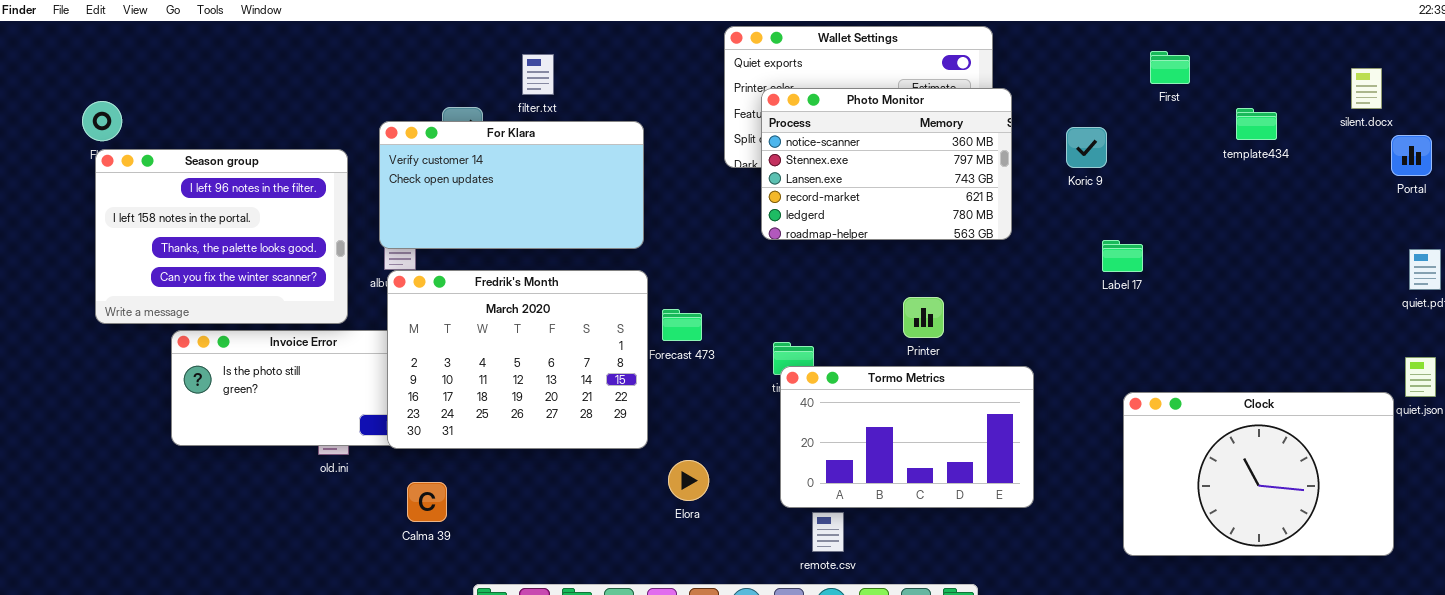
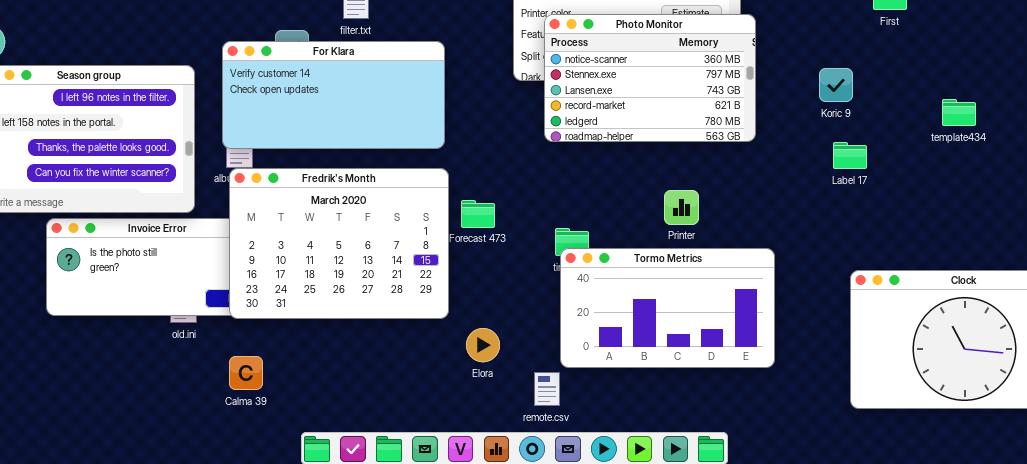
template434: [1236,108,1277,140] -> [942,99,976,126], moved
Koric 9: [1066,127,1107,168] -> [819,68,853,102], moved
Calma 39: [407,482,447,522] -> [229,356,263,390], moved
remote.csv: [812,512,844,552] -> [534,372,560,406], moved

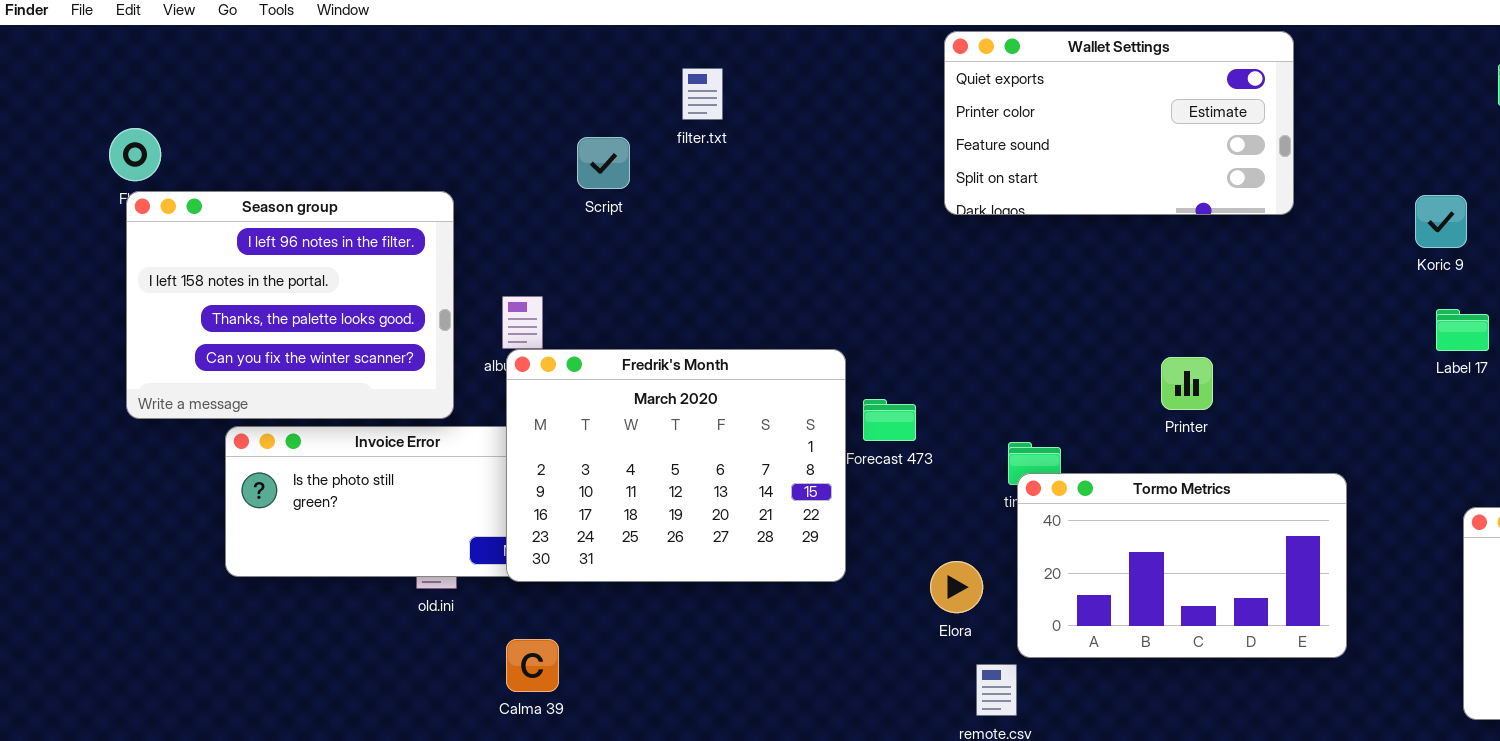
Photo Monitor: [544,14,756,142] -> none, closed
For Klara: [222,41,445,149] -> none, closed
Printer: [664,190,699,225] -> [1161,357,1213,410], moved
Elora: [466,328,500,362] -> [930,561,983,613], moved

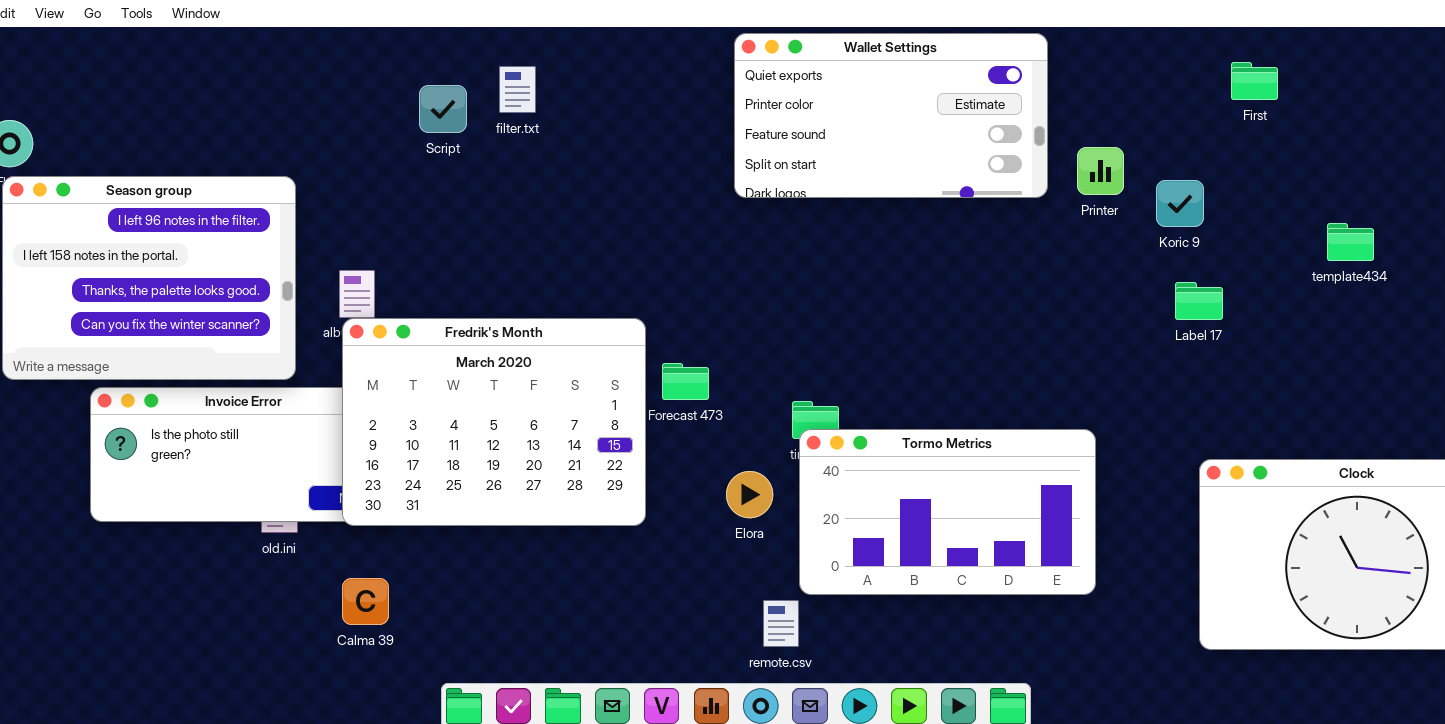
Script: [577,137,630,189] -> [419,85,467,133], moved
Printer: [1161,357,1213,410] -> [1077,147,1124,195], moved
Elora: [930,561,983,613] -> [726,471,773,518], moved

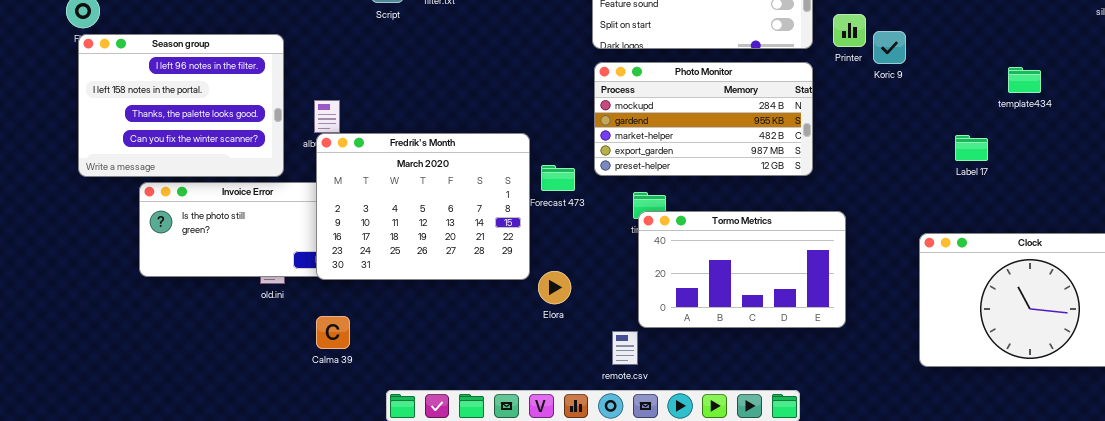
Koric 9: [1156,180,1204,227] -> [873,31,906,64], moved
Photo Monitor: none -> [594,62,813,176], opened
Label 17: [1175,282,1223,320] -> [955,135,988,161], moved
Elora: [726,471,773,518] -> [538,271,571,304], moved

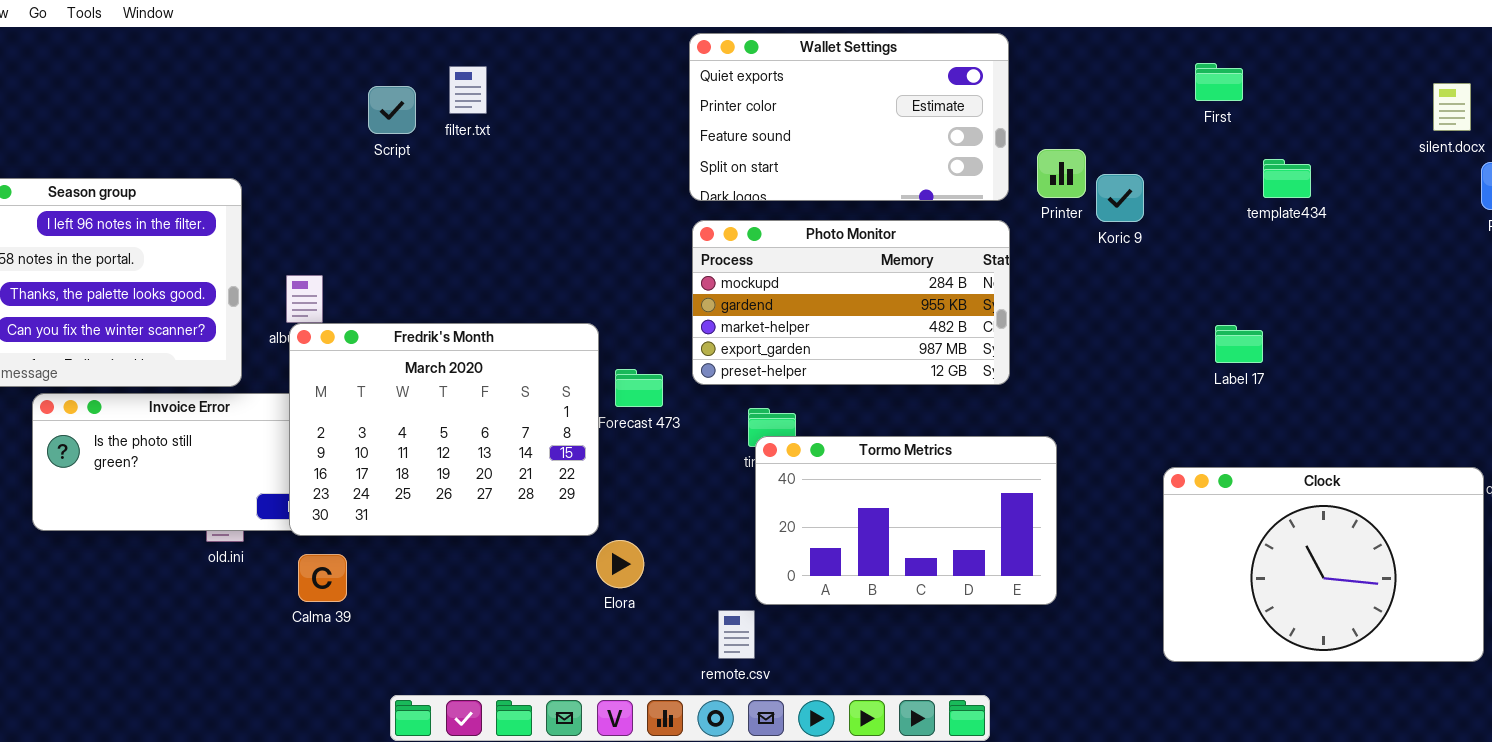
template434: [1008,67,1041,93] -> [1263,159,1311,198], moved
Elora: [538,271,571,304] -> [596,540,644,588], moved
Calma 39: [316,316,350,349] -> [298,554,347,602], moved

